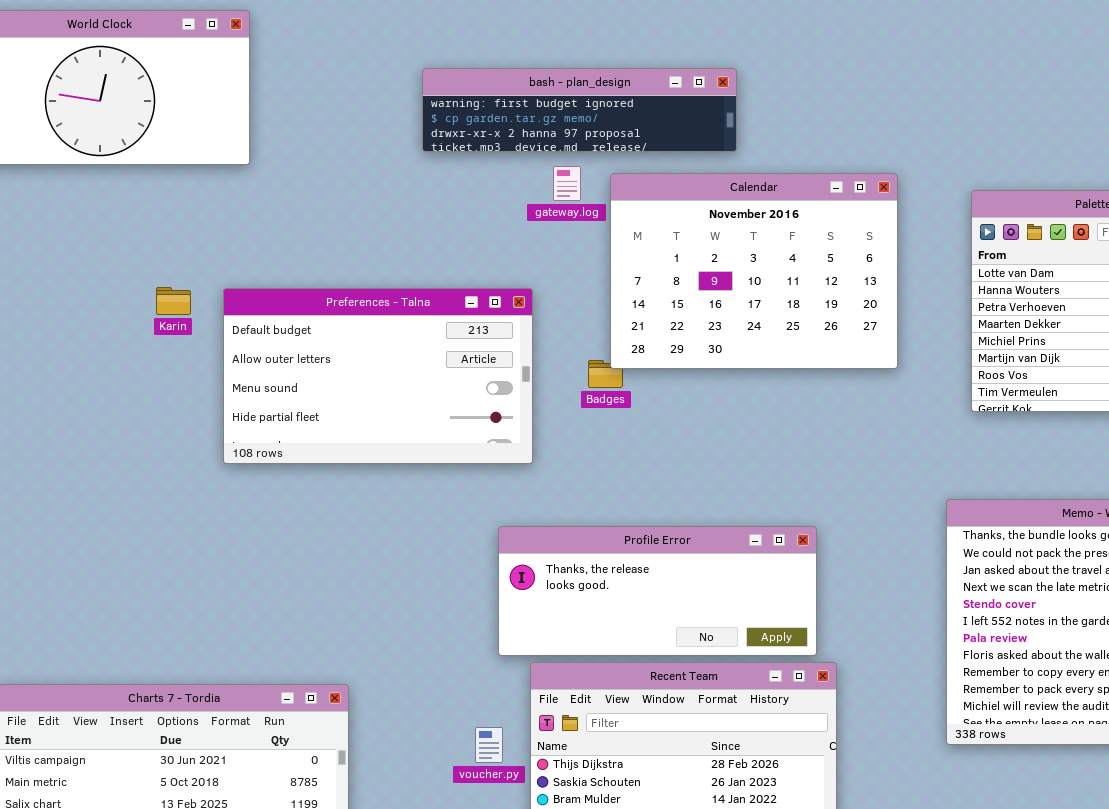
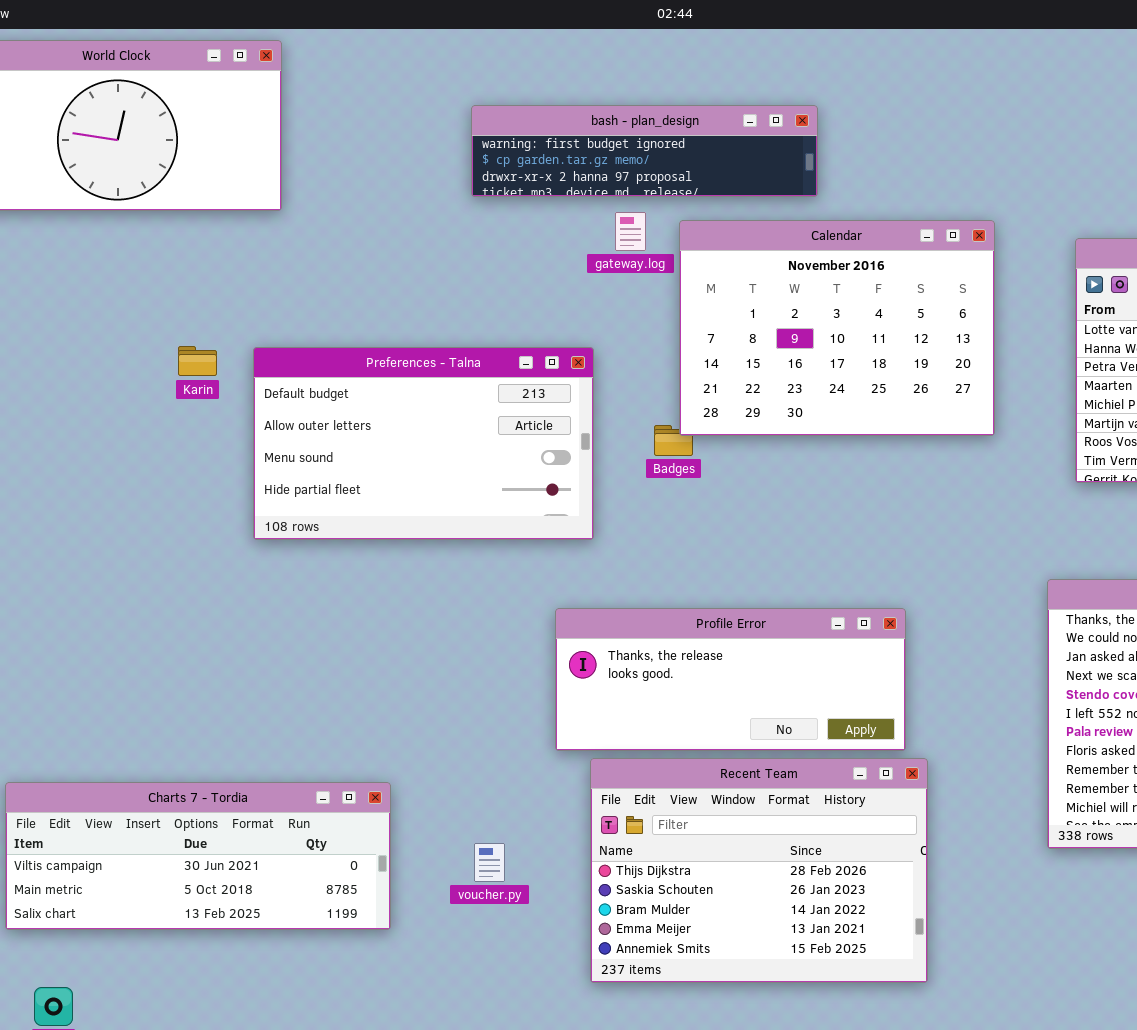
voucher.py: [475,727,503,763] -> [474,843,505,882], moved

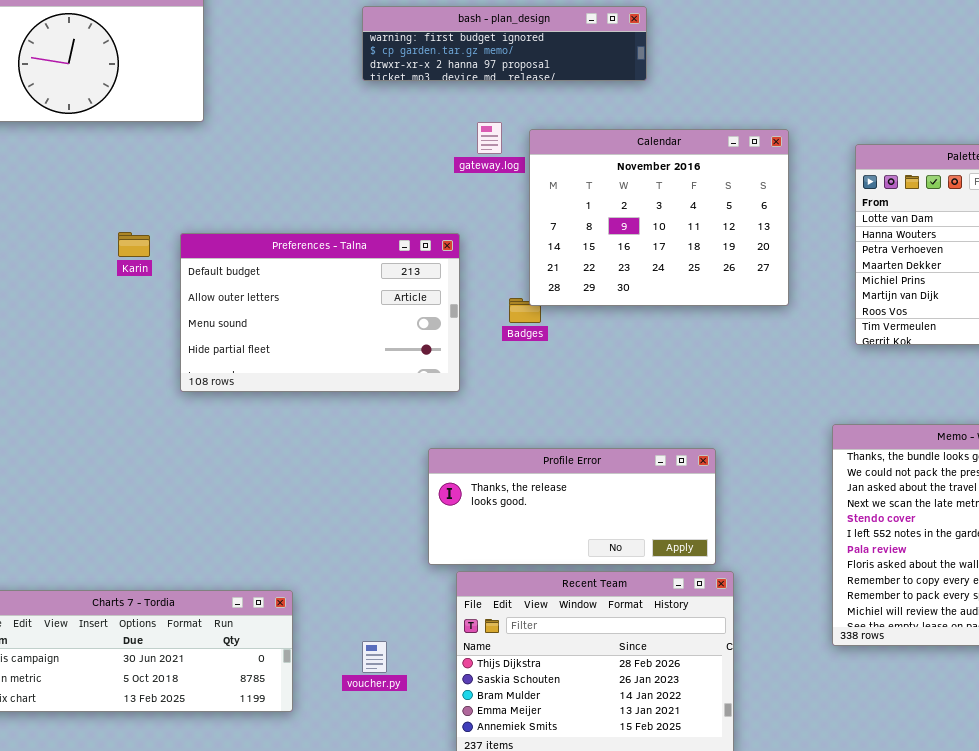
bash - plan_design: [471,105,818,197] -> [362,6,647,81], moved

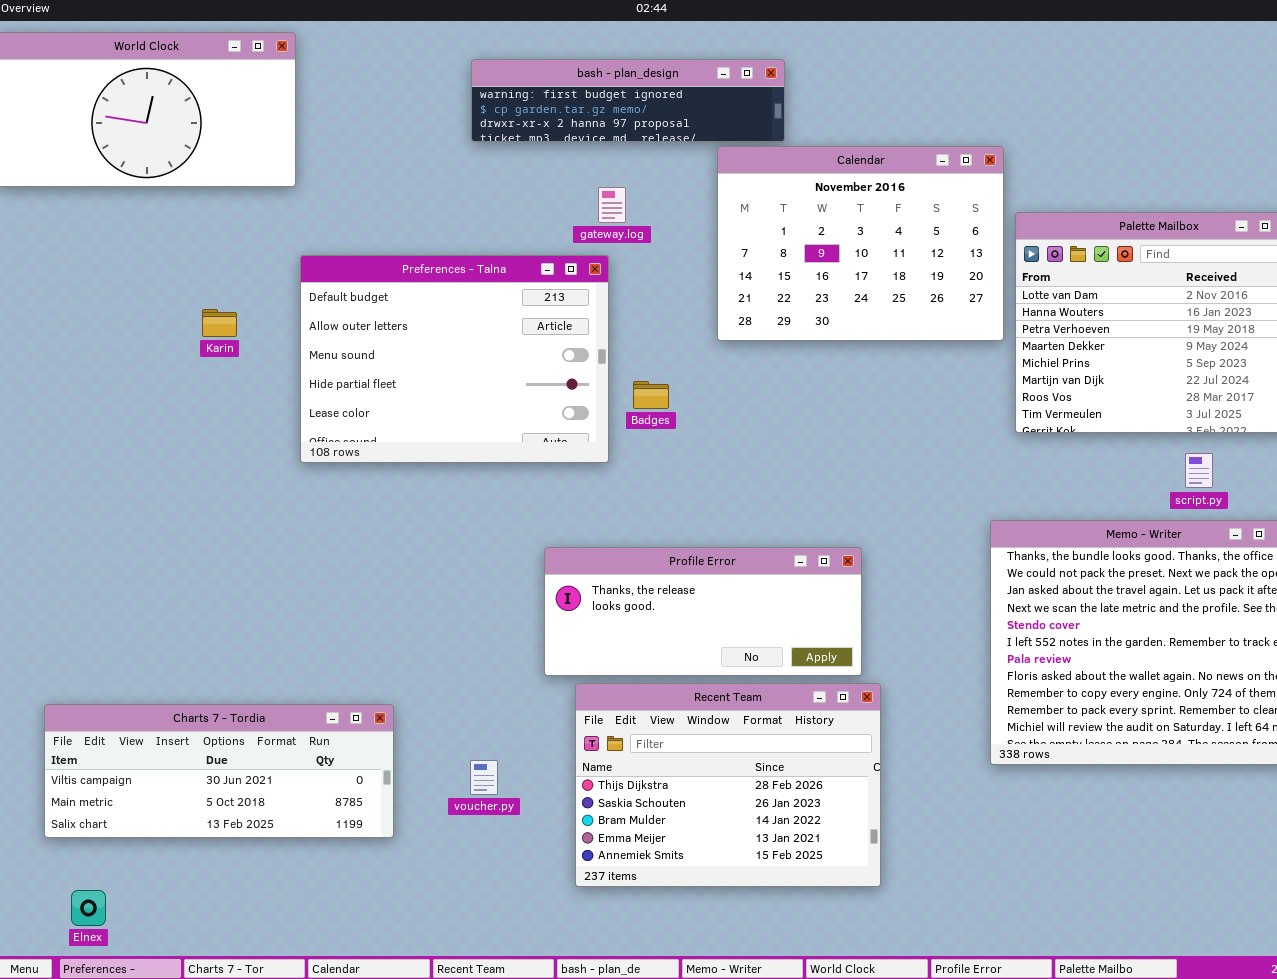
Calendar: [529,129,789,306] -> [717,146,1004,341], moved
Preferences - Talna: [180,233,460,392] -> [300,255,609,463], moved, resized

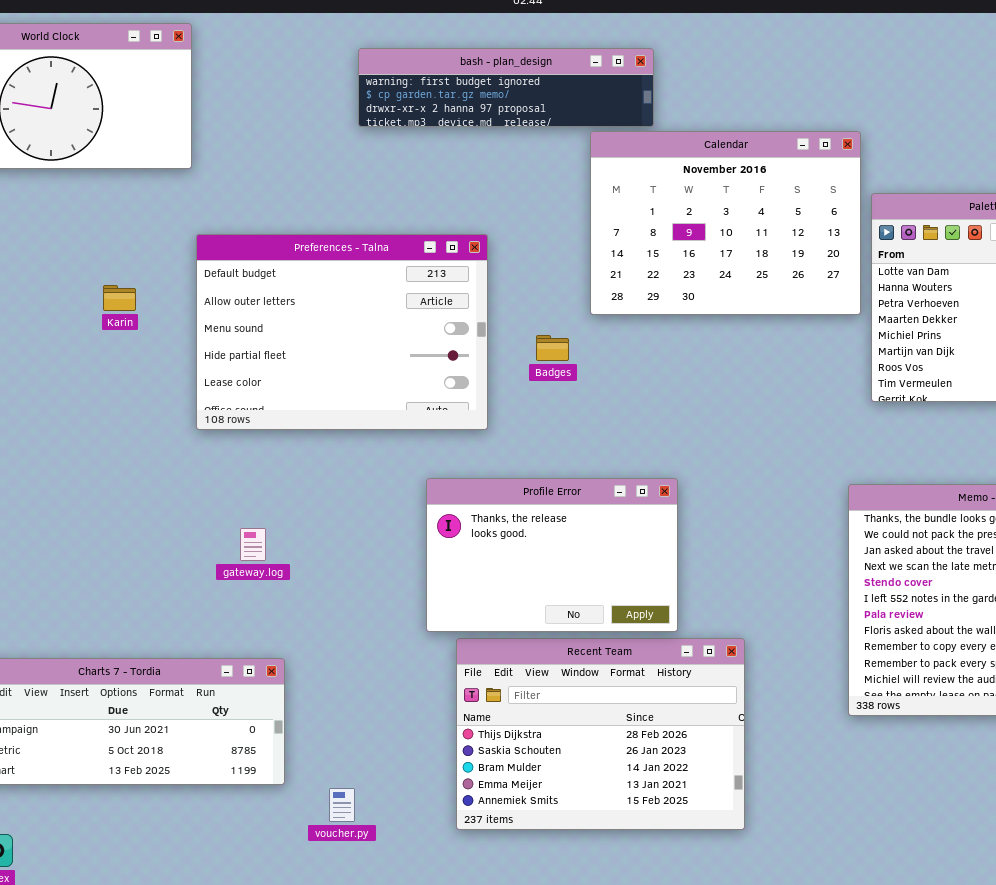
gateway.log: [598,187,626,223] -> [240,528,266,561], moved
Badges: [633,381,669,409] -> [536,335,569,361], moved
Profile Error: [544,547,862,676] -> [426,478,678,632], resized
voucher.py: [470,760,498,795] -> [329,788,355,822], moved

